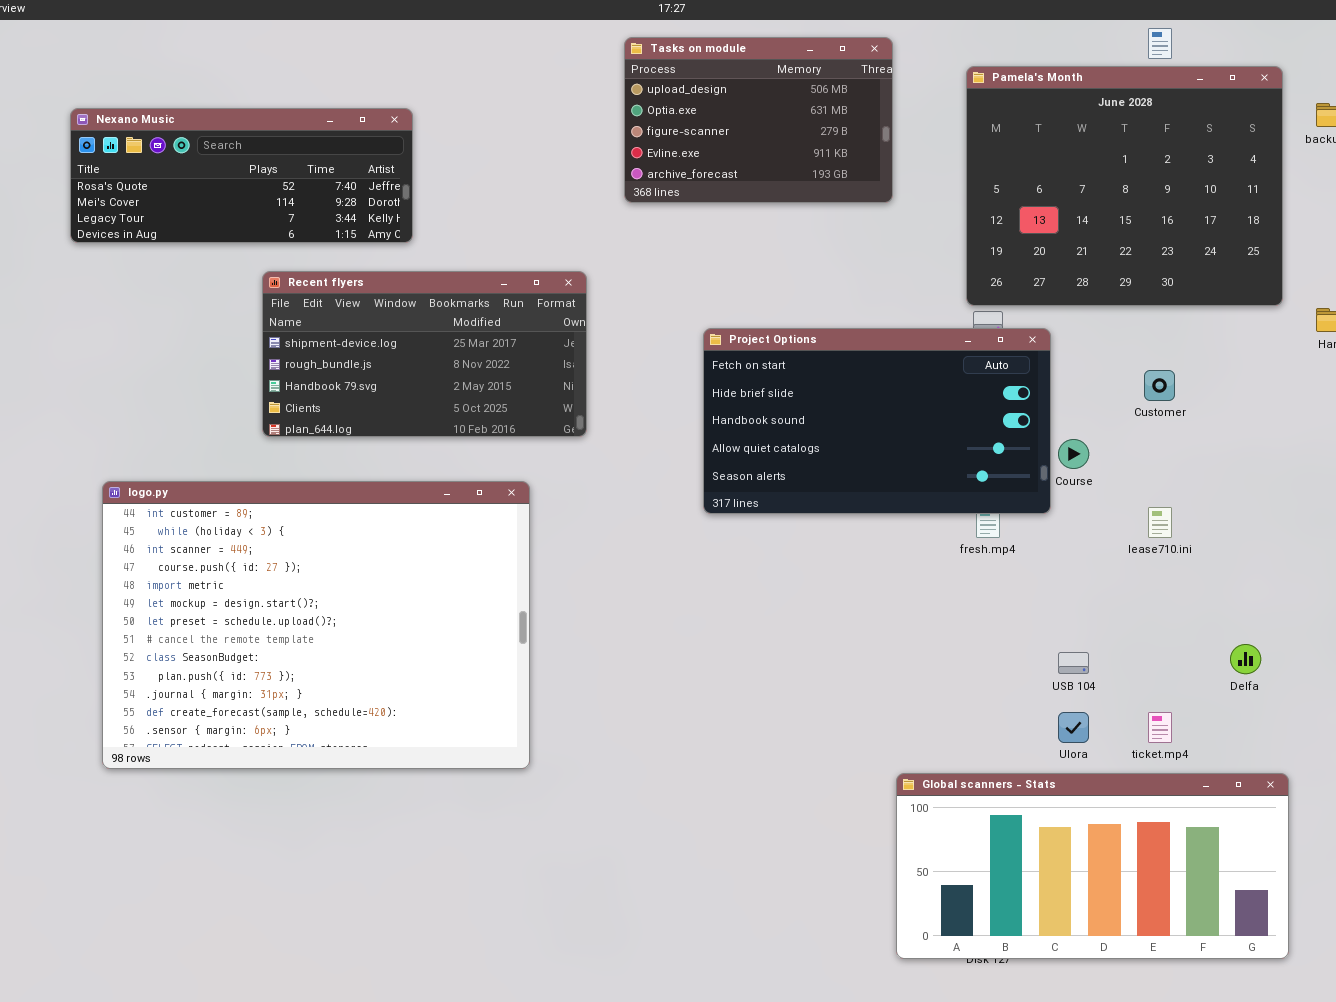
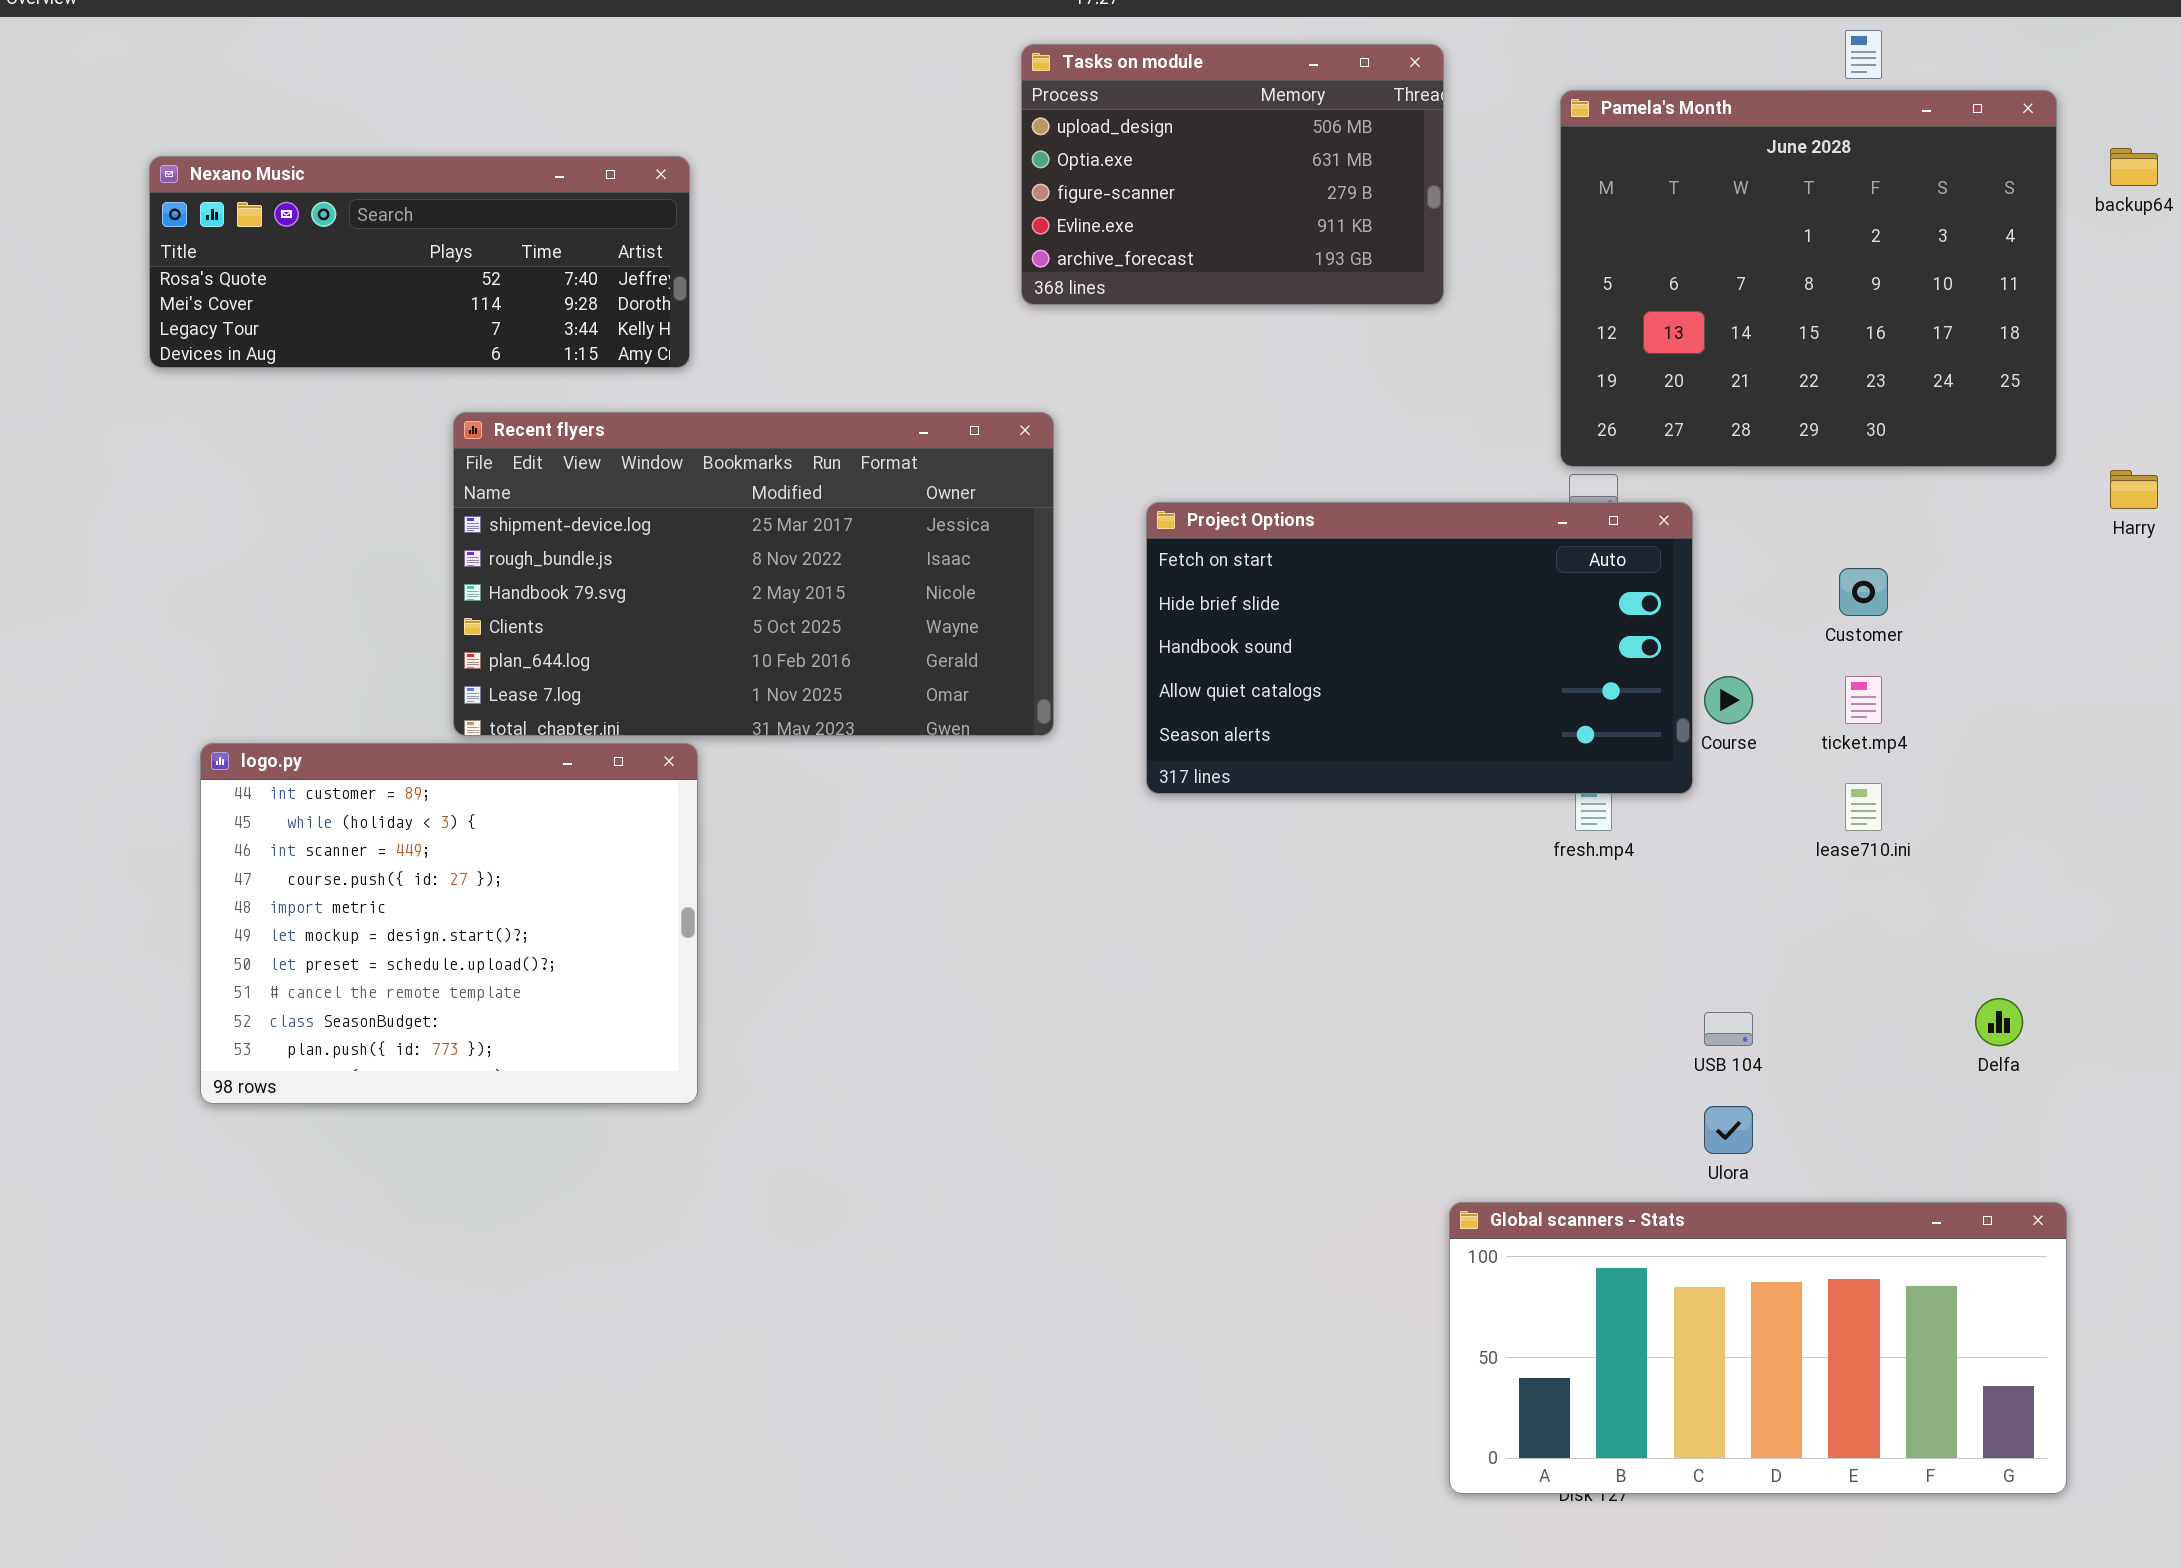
Recent flyers: [262,271,587,437] -> [453,412,1054,736], resized
logo.py: [102,481,530,769] -> [200,743,698,1104], resized
ticket.mp4: [1148,712,1172,743] -> [1845,676,1882,724], moved

